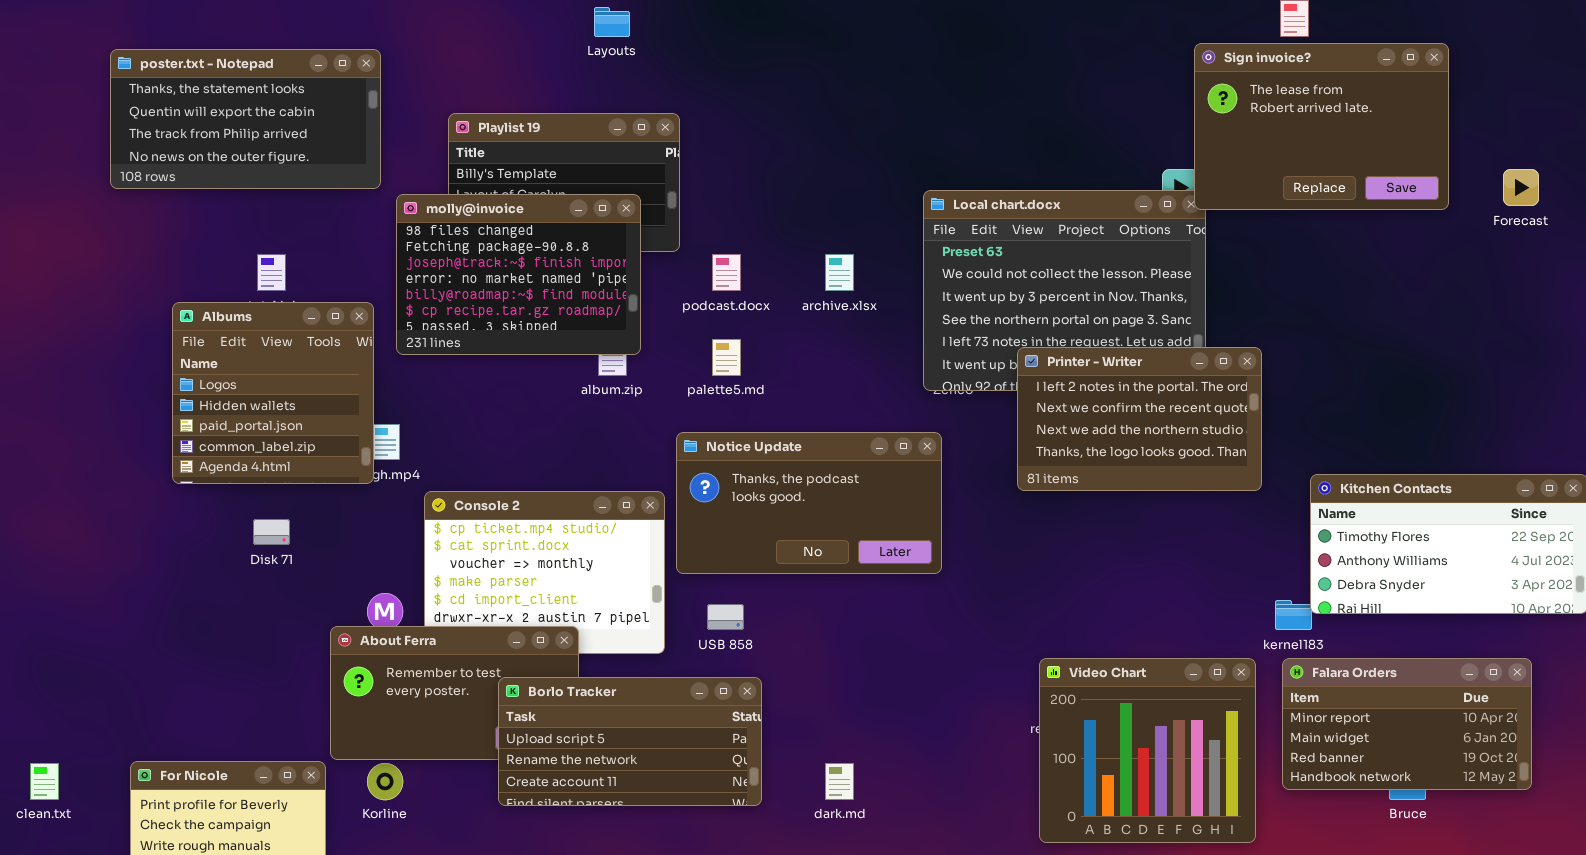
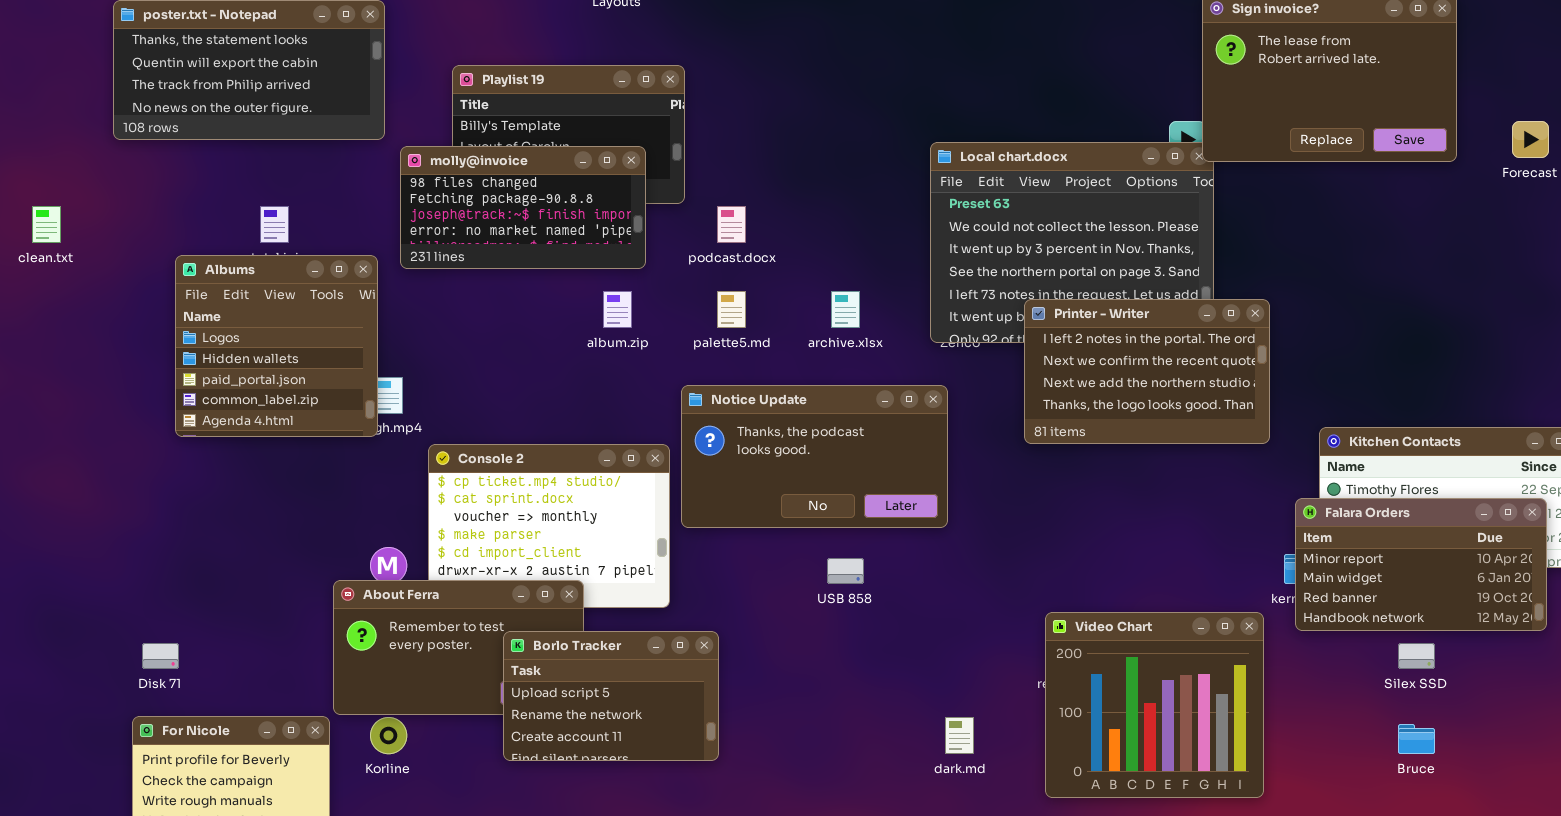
molly@invoice: [396,194,641,355] -> [400,146,646,269], resized
archive.xlsx: [825,254,854,291] -> [831,291,860,328], moved
Disk 71: [253,519,290,545] -> [142,643,179,669], moved
USB 858: [707,604,744,630] -> [827,558,864,584], moved
Falara Orders: [1282,658,1532,790] -> [1295,498,1547,631], moved
Borlo Tracker: [498,677,762,806] -> [503,631,719,761], resized
clean.txt: [30,763,59,800] -> [32,206,61,243], moved
dark.md: [825,763,854,800] -> [945,717,974,754], moved

